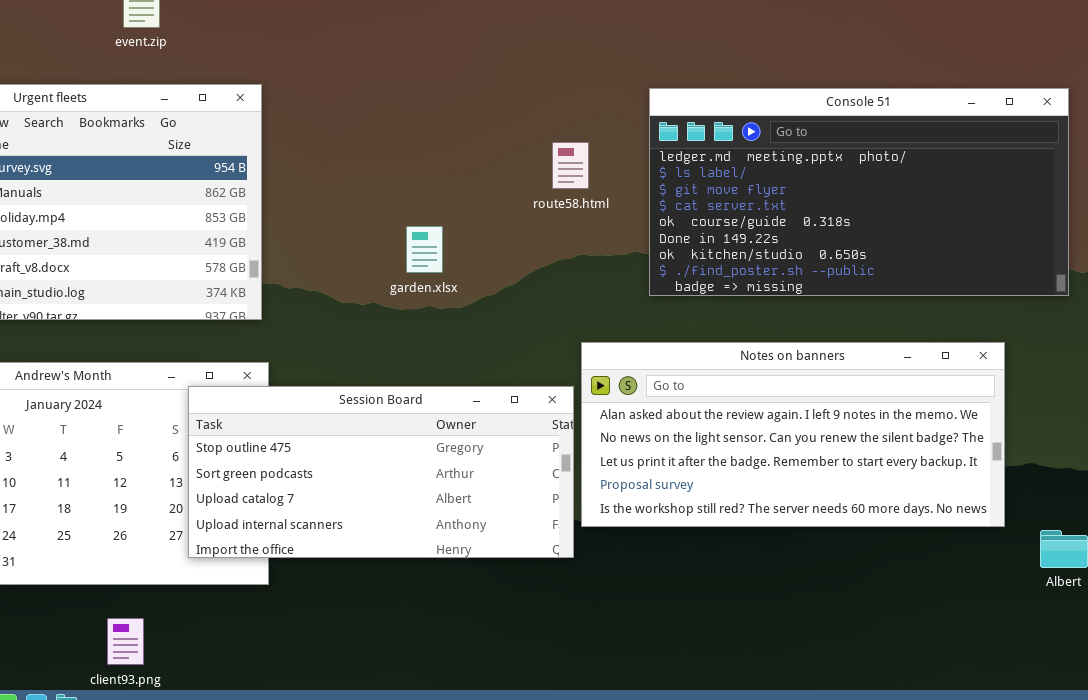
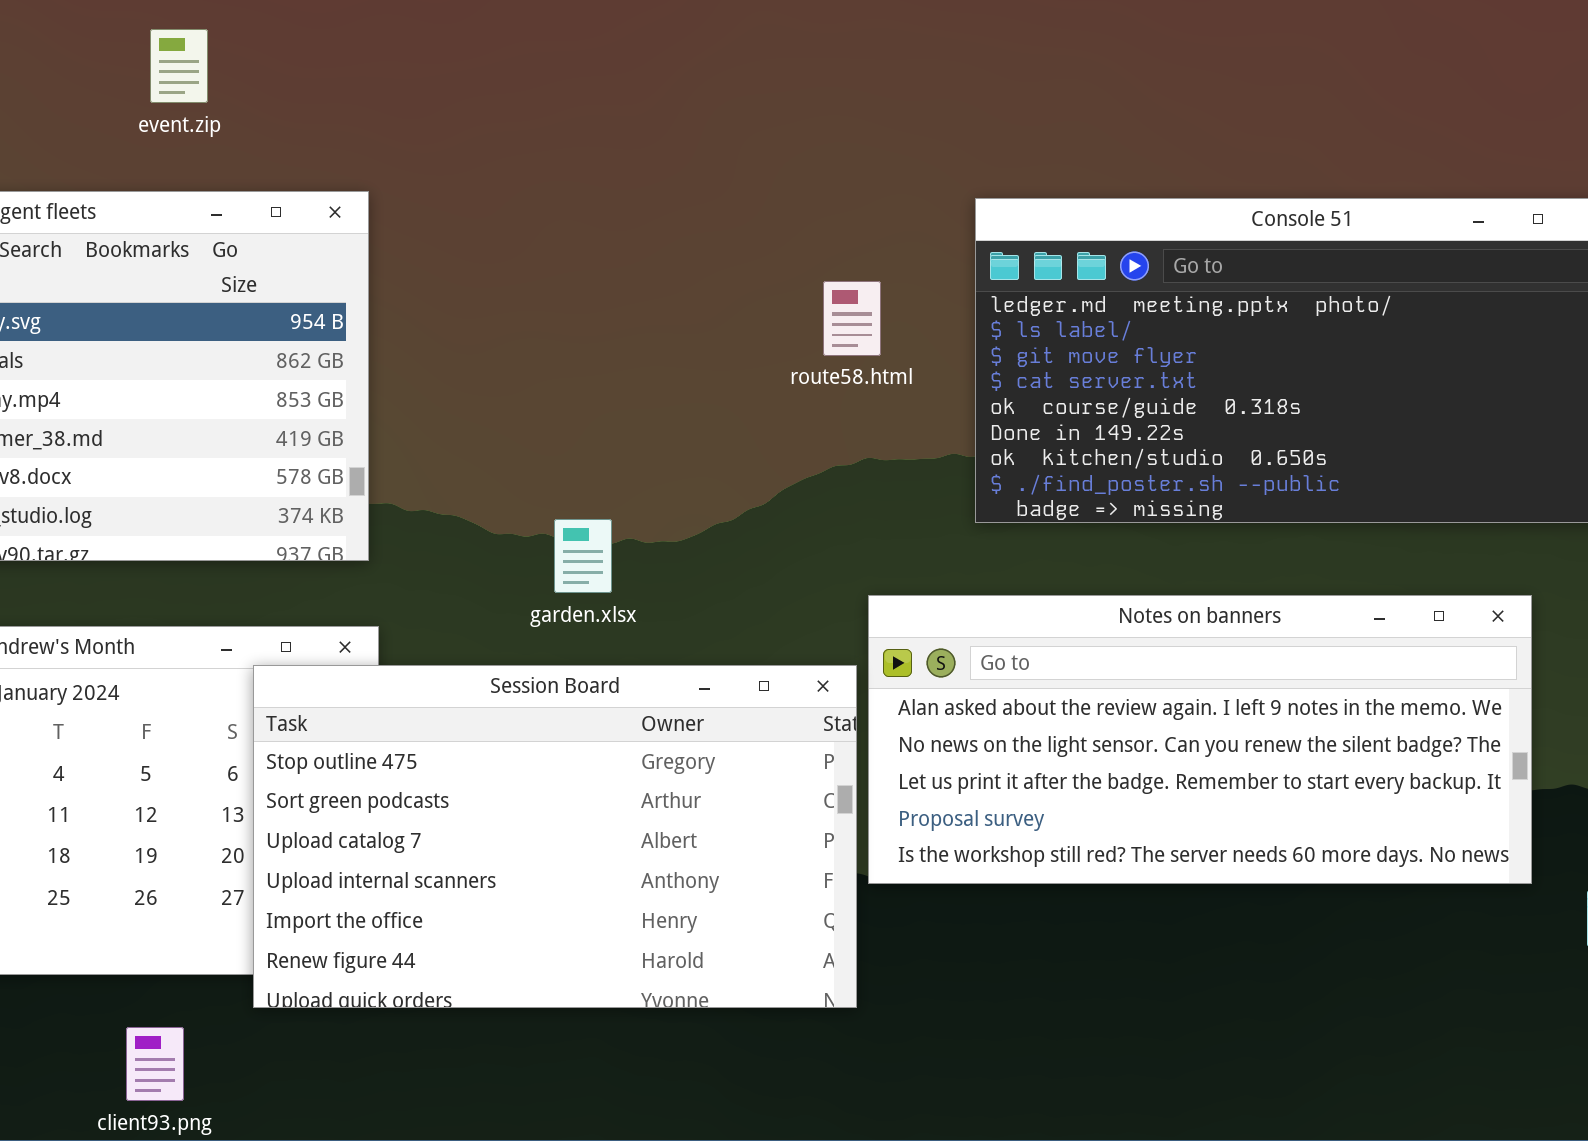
garden.xlsx: [406,226,443,273] -> [554,519,612,593], moved
Session Board: [188,386,574,558] -> [253,665,857,1008], resized

